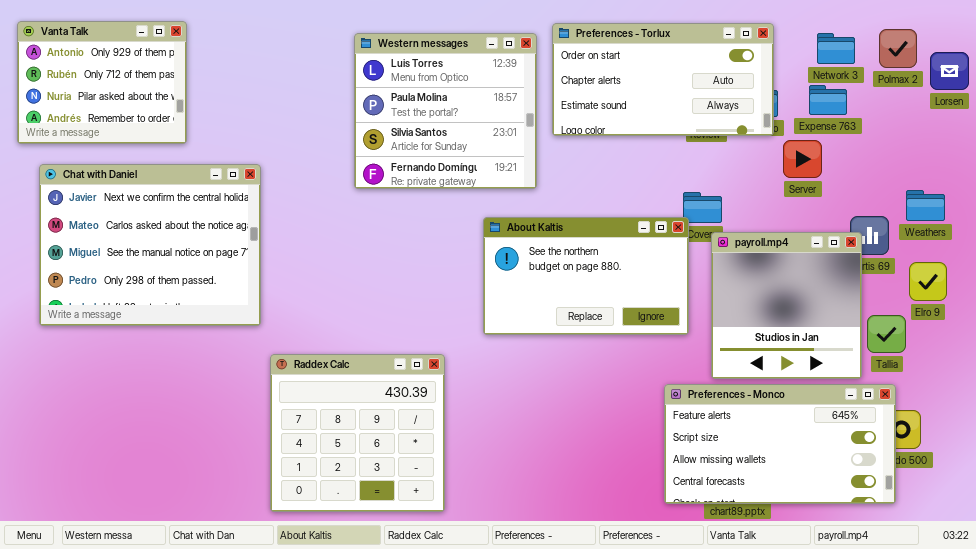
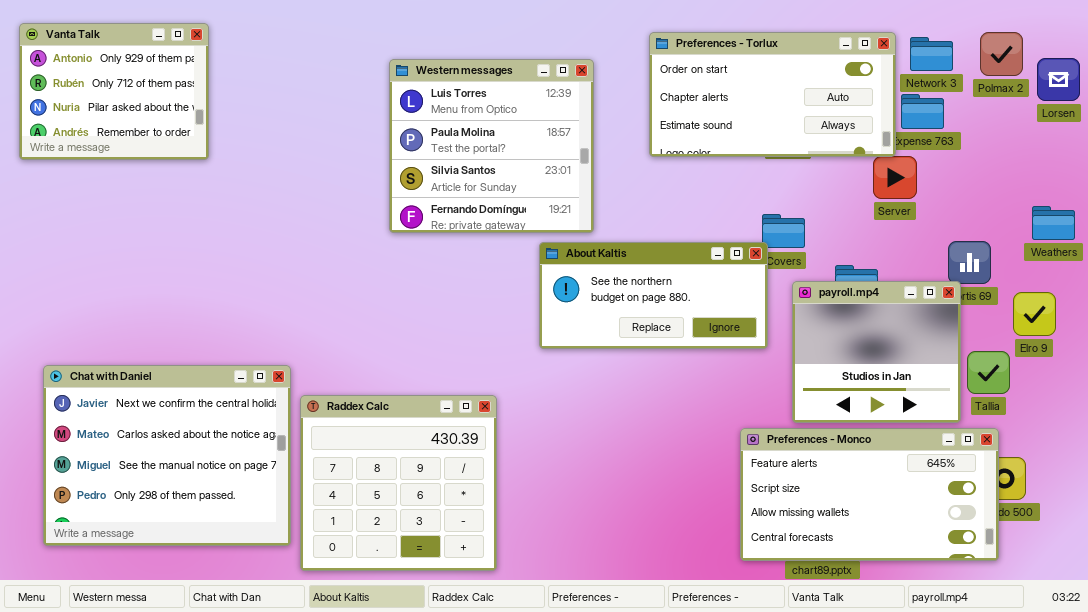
Preferences - Torlux: [552,23,774,136] -> [649,32,896,157], moved
Western messages: [354,33,537,189] -> [389,59,594,233], moved
Chat with Daniel: [39,164,261,326] -> [43,365,291,546], moved
Weathers: [906,190,945,221] -> [1032,206,1075,240], moved
About Kaltis: [483,217,689,335] -> [539,242,768,349], resized
payroll.mp4: [711,232,862,379] -> [792,281,961,423], resized

